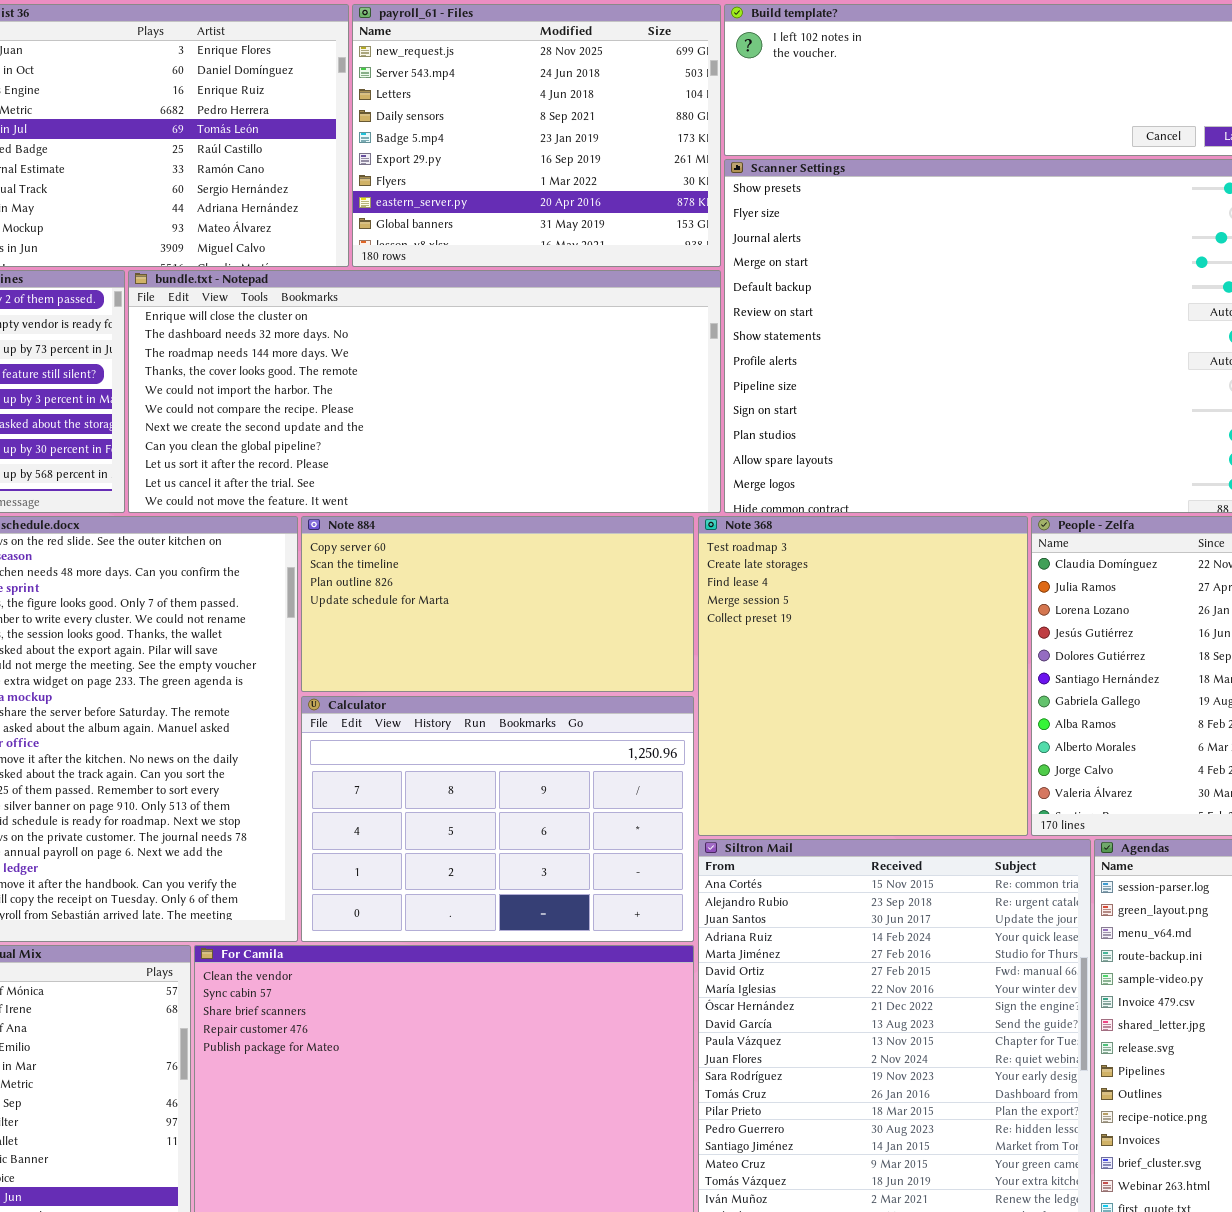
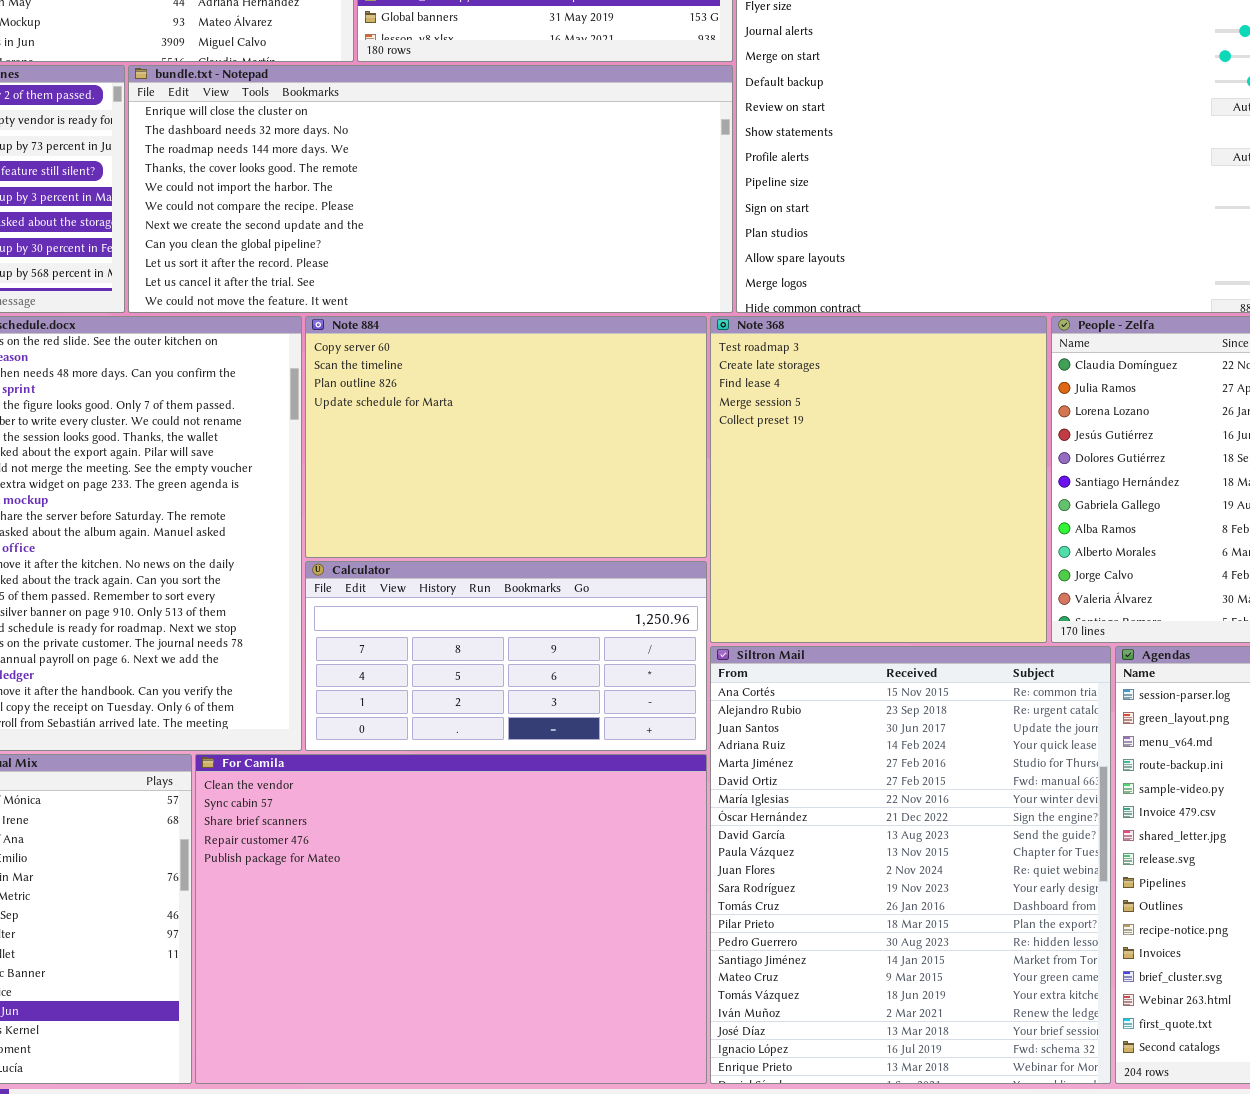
Note 884: [301,516,694,692] -> [305,316,707,558], resized
Calculator: [301,696,694,942] -> [305,561,707,751], resized

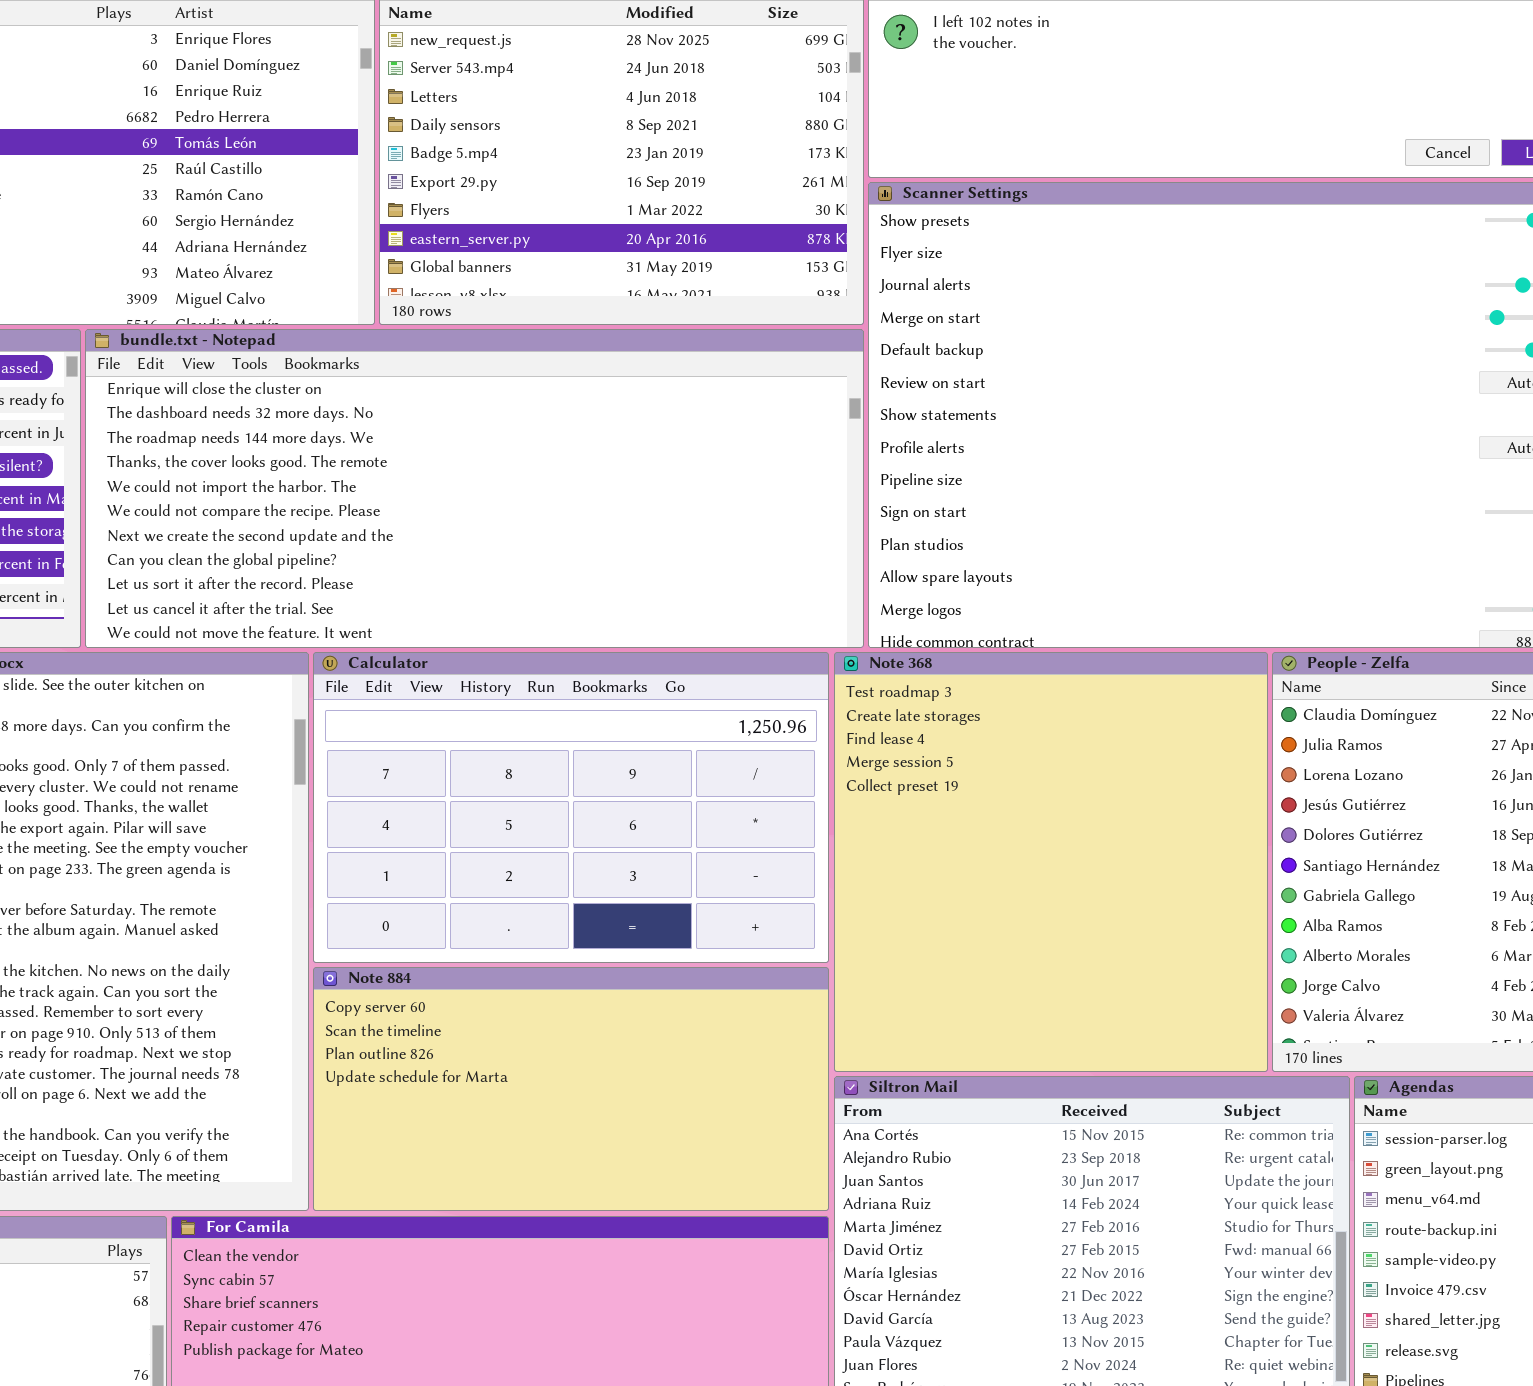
Note 884: [305,316,707,558] -> [313,967,829,1211], moved, resized
Calculator: [305,561,707,751] -> [313,652,829,963], moved, resized

